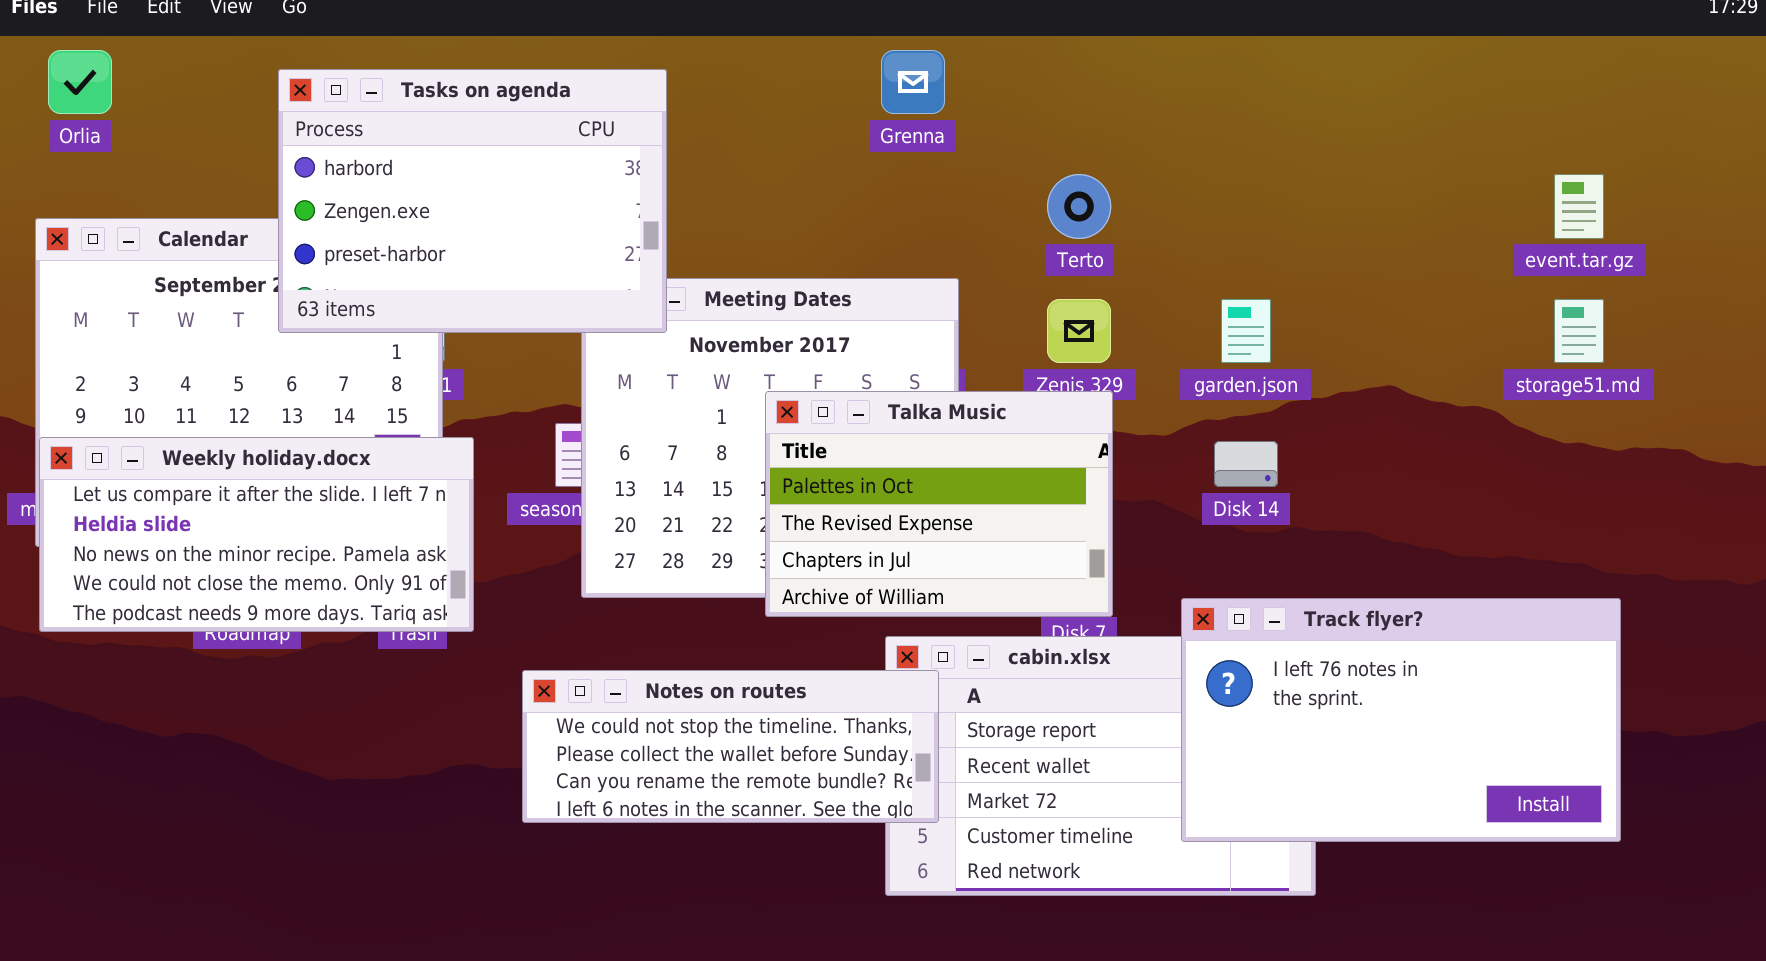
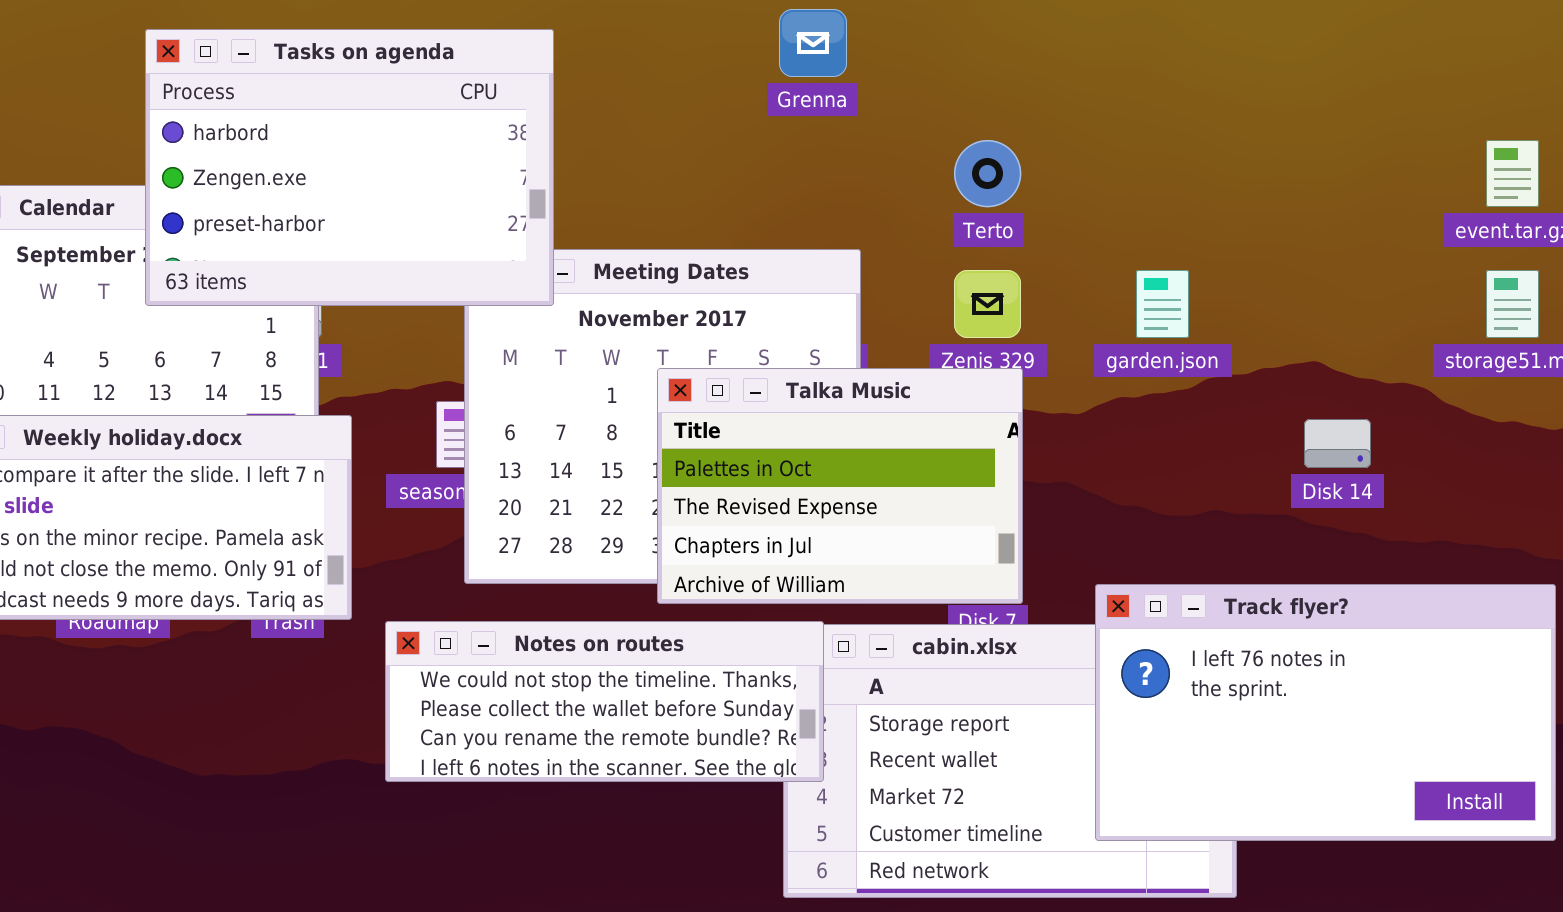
Disk 14: [1214,441,1278,487] -> [1304,419,1371,468], moved
Notes on routes: [522,670,939,823] -> [385,621,824,782], moved

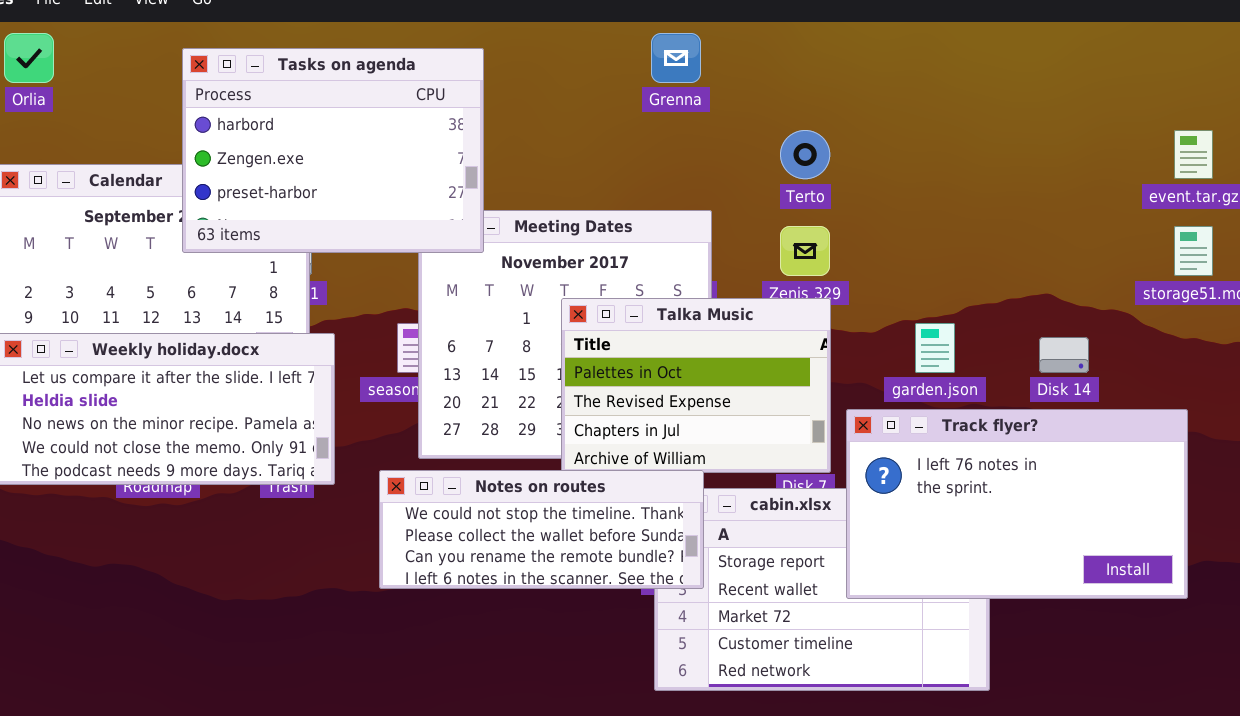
garden.json: [1136,270,1189,338] -> [915,323,955,373], moved
Track flyer?: [1095,584,1556,841] -> [846,409,1188,599], moved
Notes on routes: [385,621,824,782] -> [379,470,704,589], moved

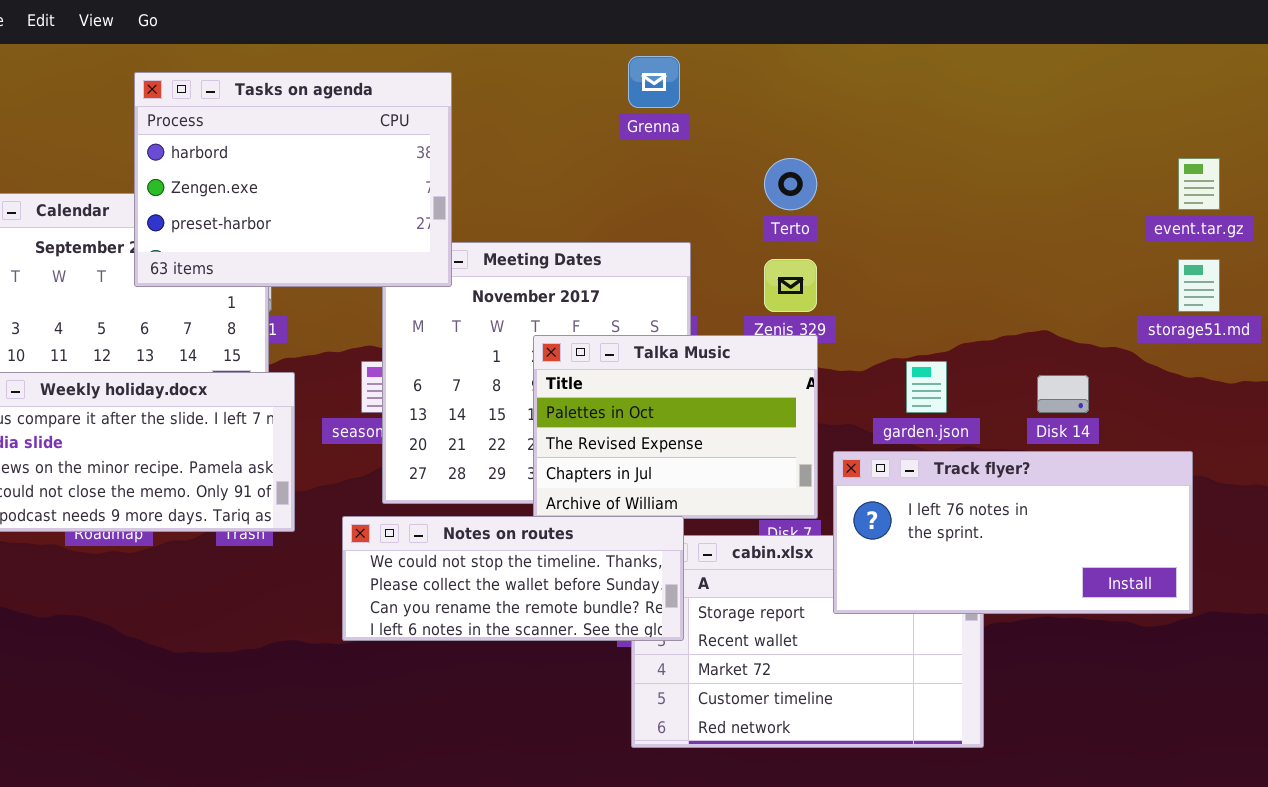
Track flyer?: [846,409,1188,599] -> [833,451,1193,614], resized

